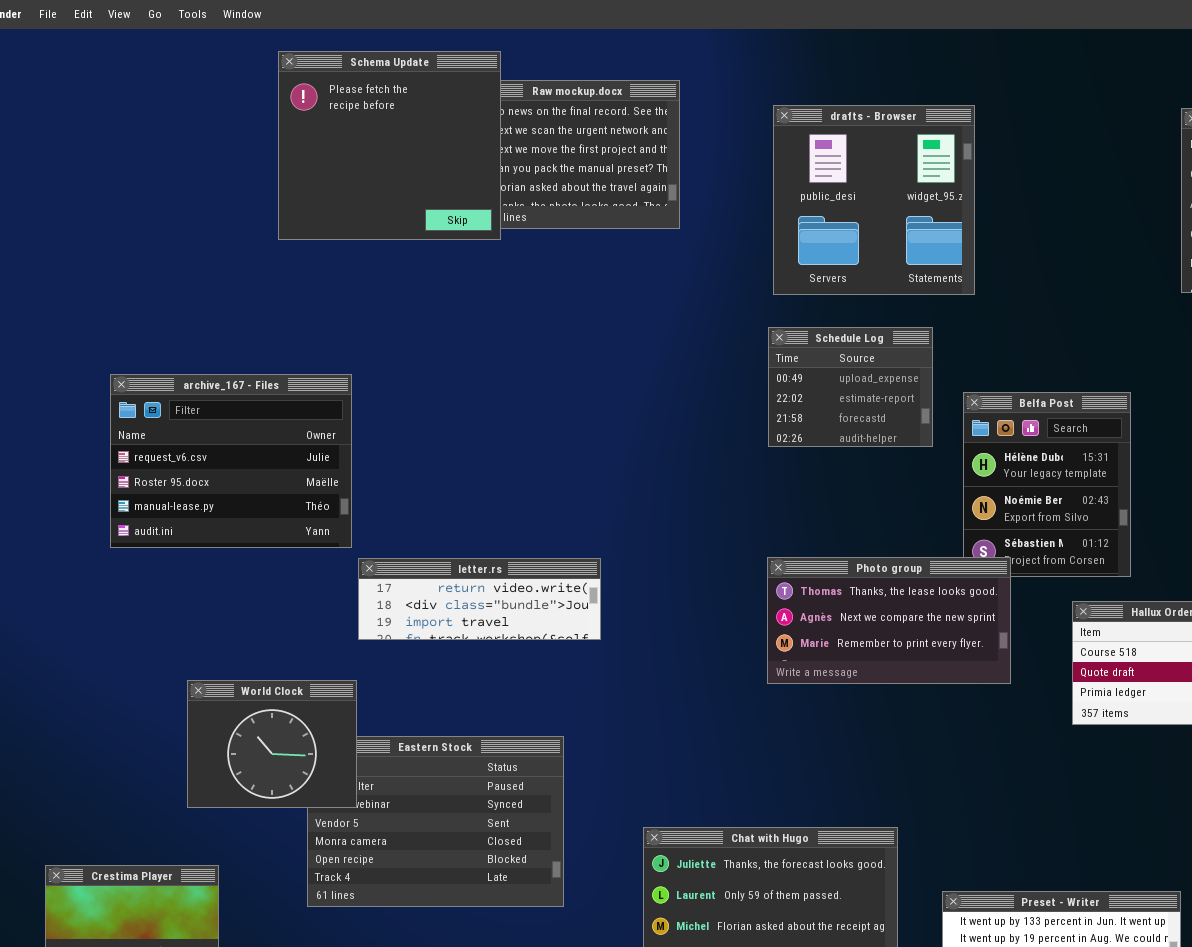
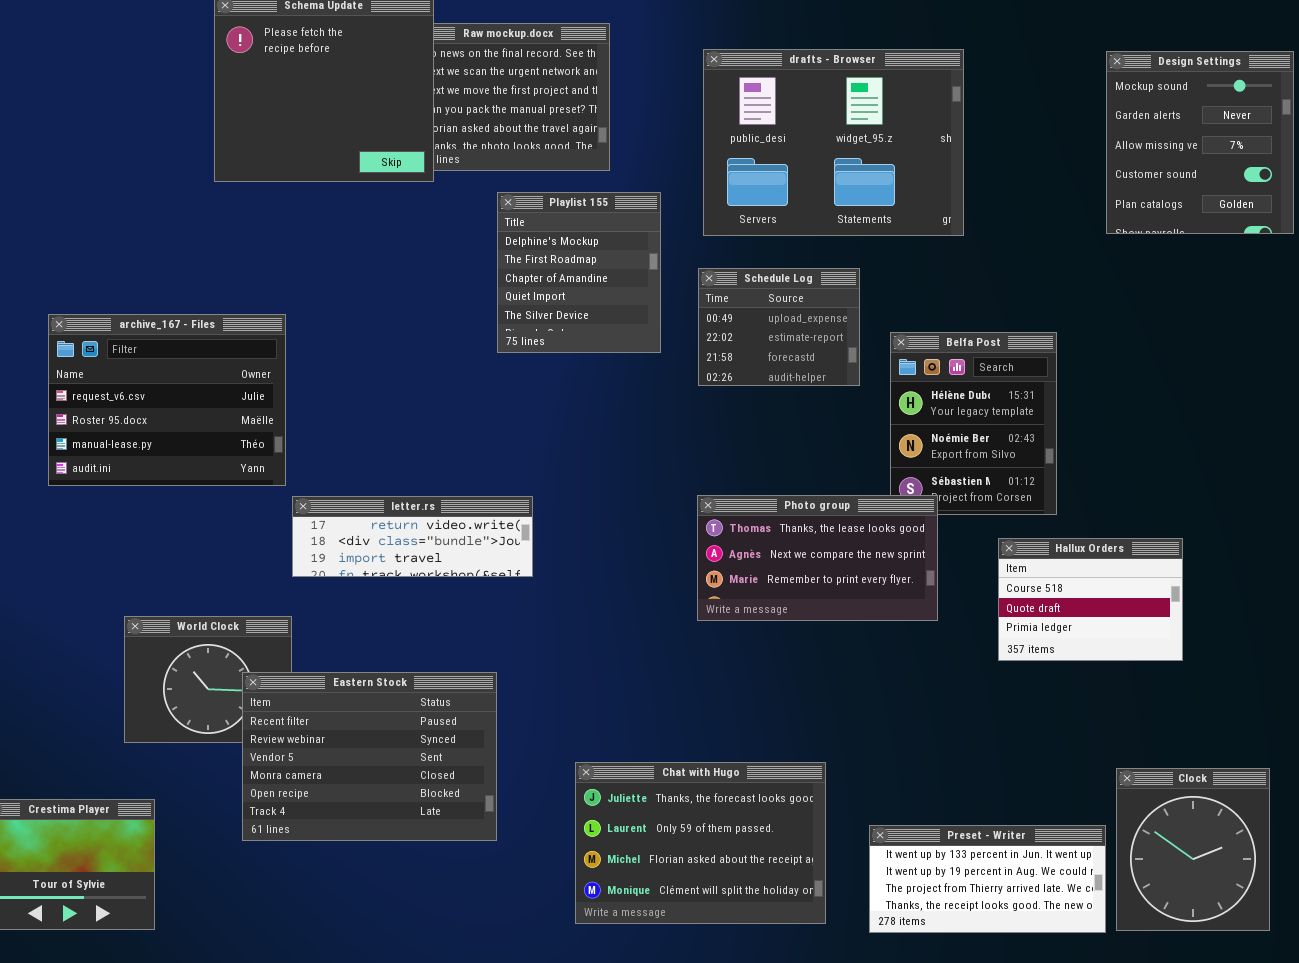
drafts - Browser: [773,105,975,295] -> [703,49,964,236], resized
Playlist 155: none -> [497,192,661,353], opened
Eastern Stock: [307,736,564,907] -> [242,672,497,841], raised

